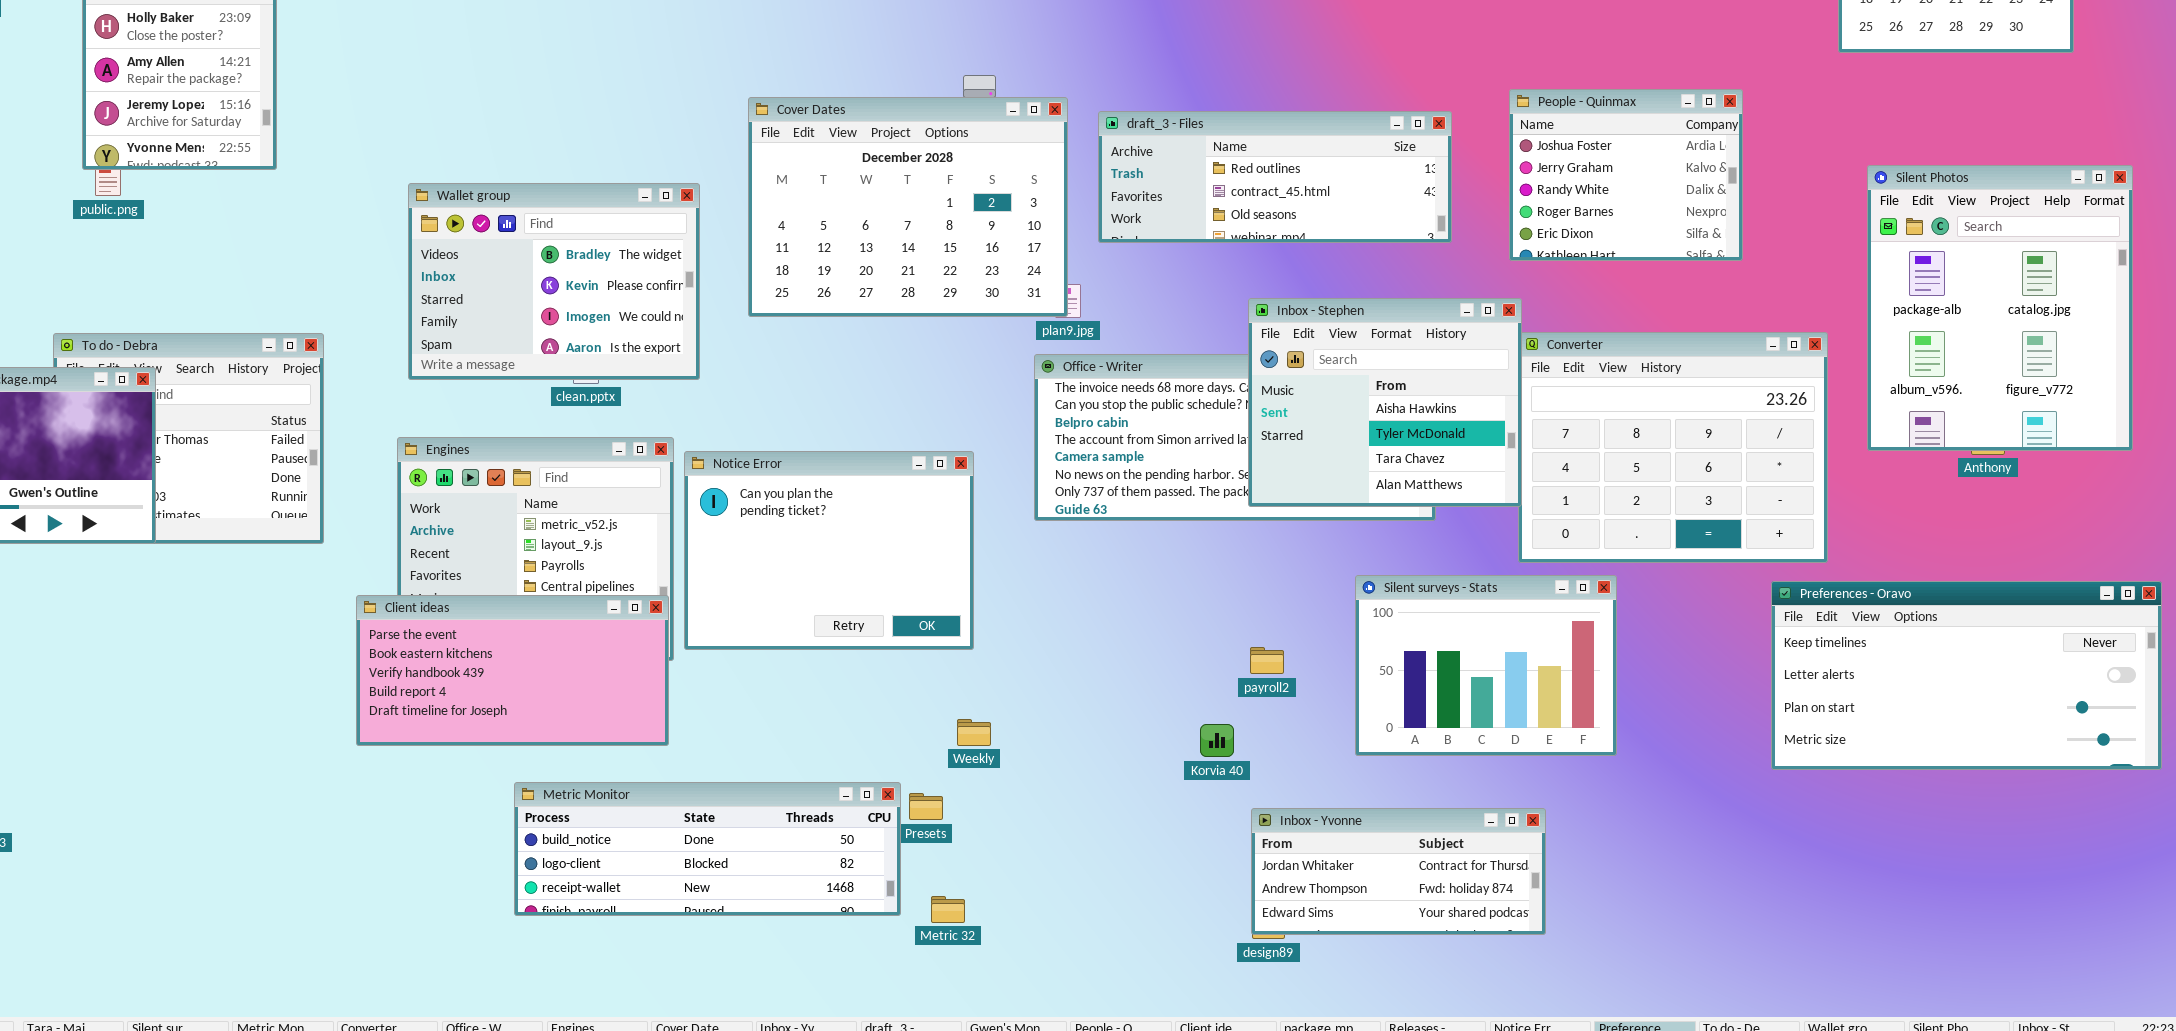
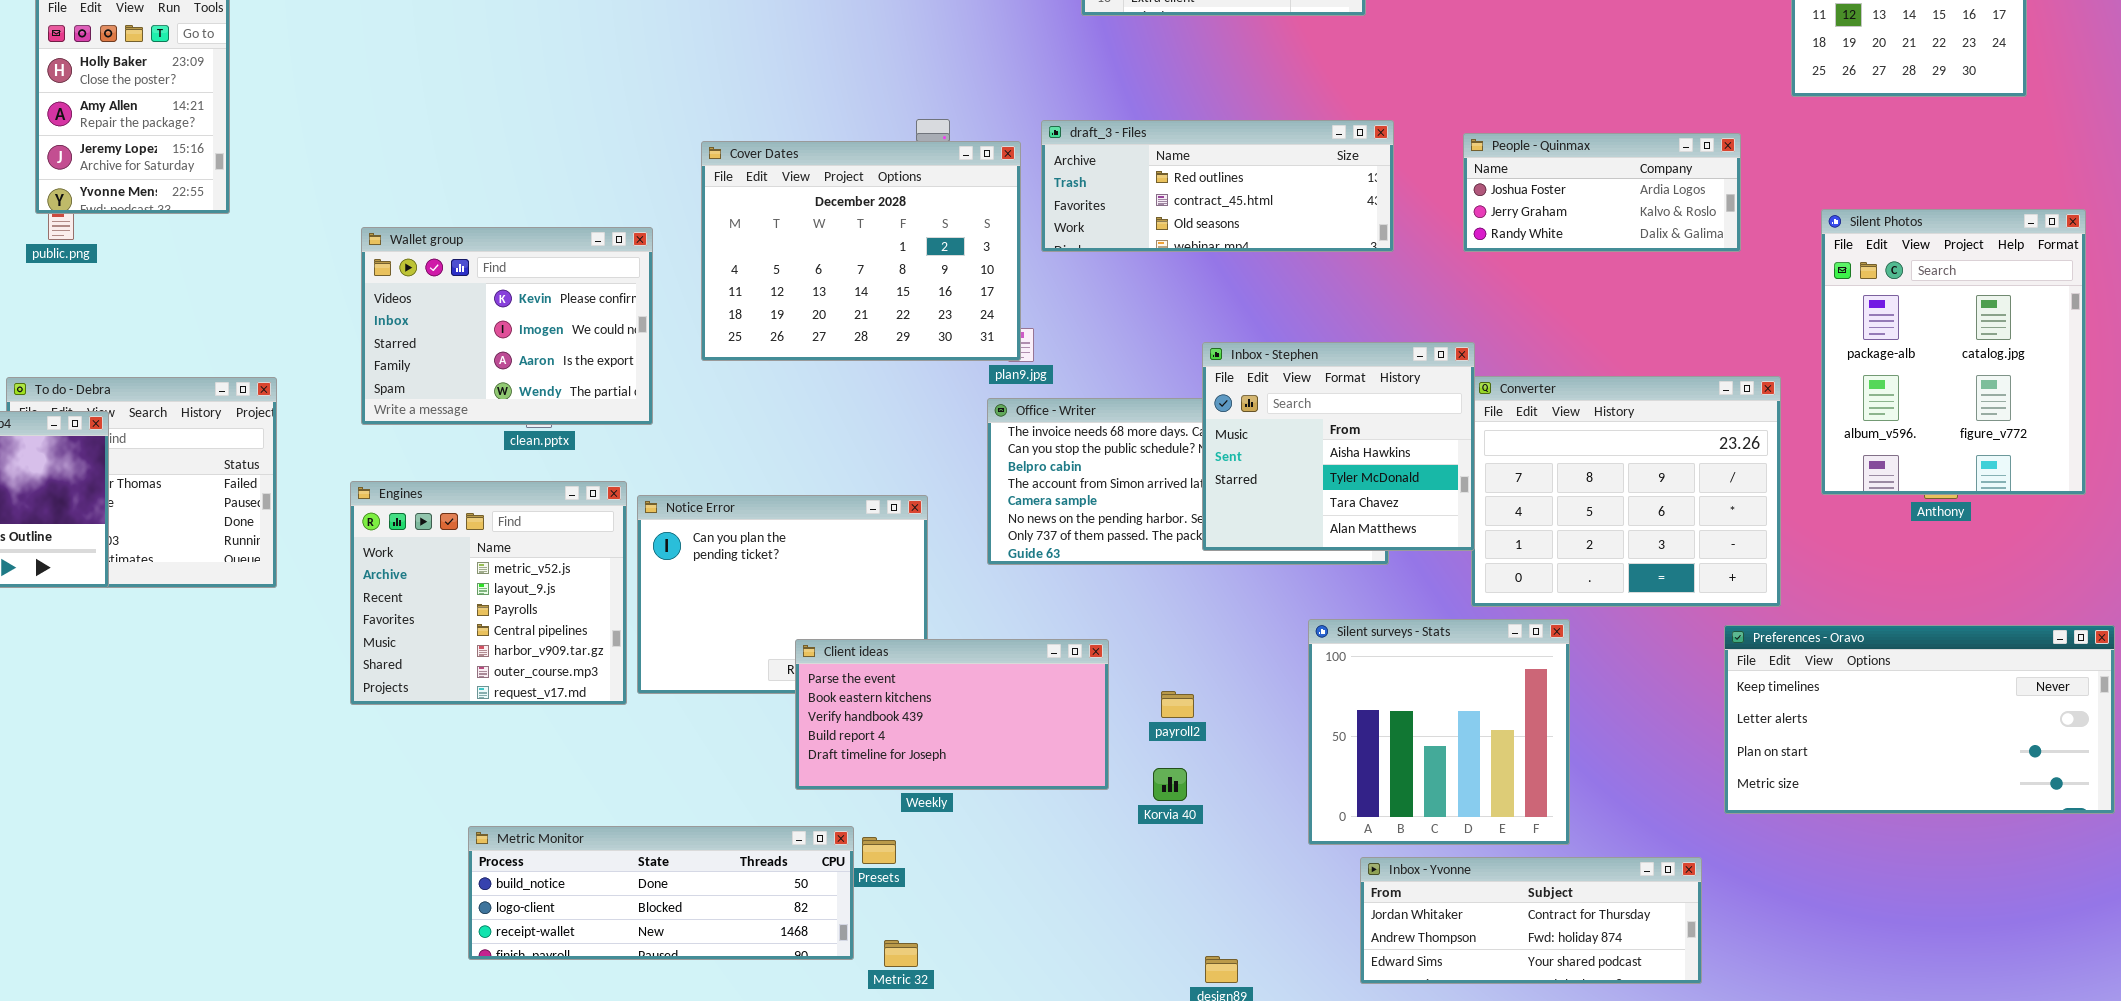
People - Quinmax: [1509,89,1743,261] -> [1463,133,1741,252], resized
draft_3 - Files: [1098,111,1452,243] -> [1041,120,1394,252], moved
Wallet group: [408,183,700,380] -> [361,227,653,425], scrolled down 1 row
Silent surveys - Stats: [1355,575,1617,756] -> [1308,619,1570,845], resized
Client ideas: [356,595,669,746] -> [795,639,1109,790], moved
payroll2: [1250,647,1284,674] -> [1161,691,1194,718], moved
Inbox - Yvonne: [1251,808,1546,935] -> [1360,857,1702,984], moved, resized

